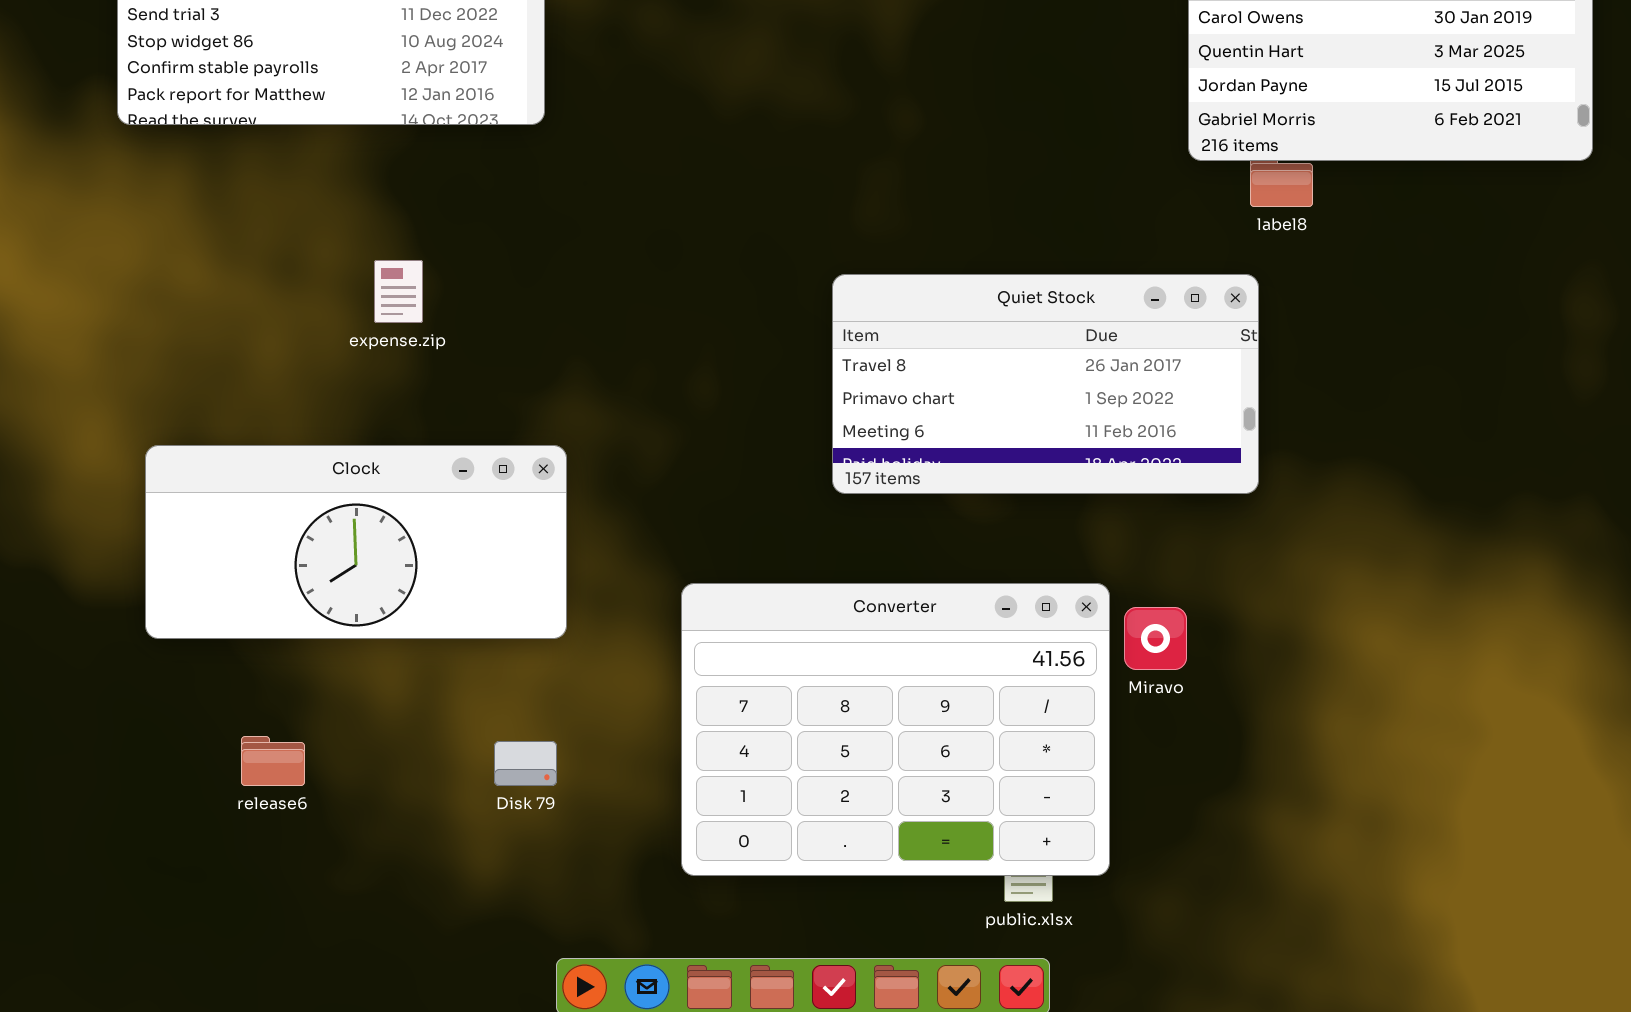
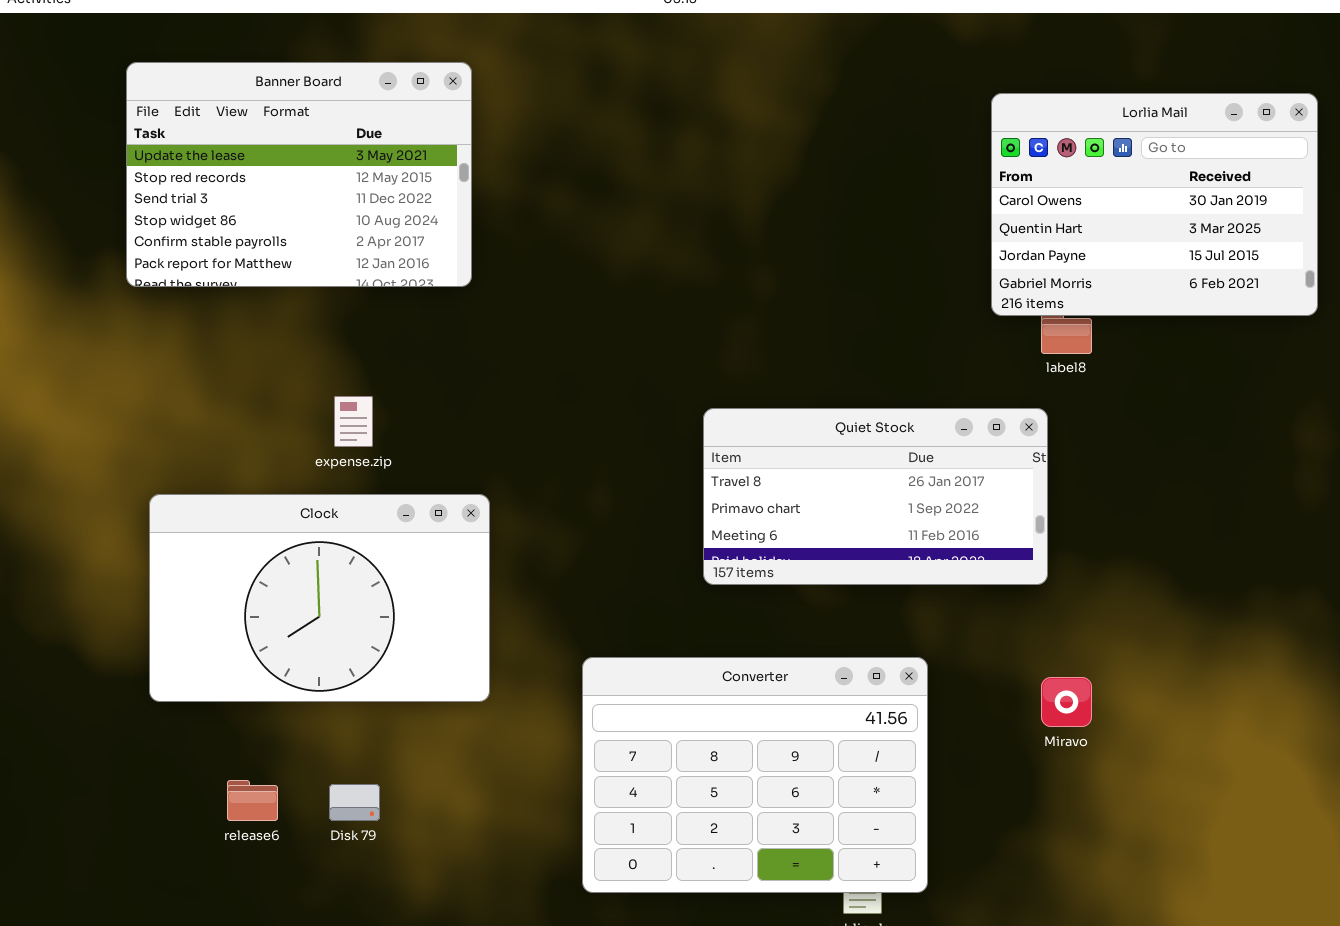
Clock: [145,445,567,639] -> [149,494,490,702], resized
Miravo: [1124,607,1187,670] -> [1041,677,1092,727], moved
Disk 79: [494,741,557,786] -> [329,784,380,821], moved

